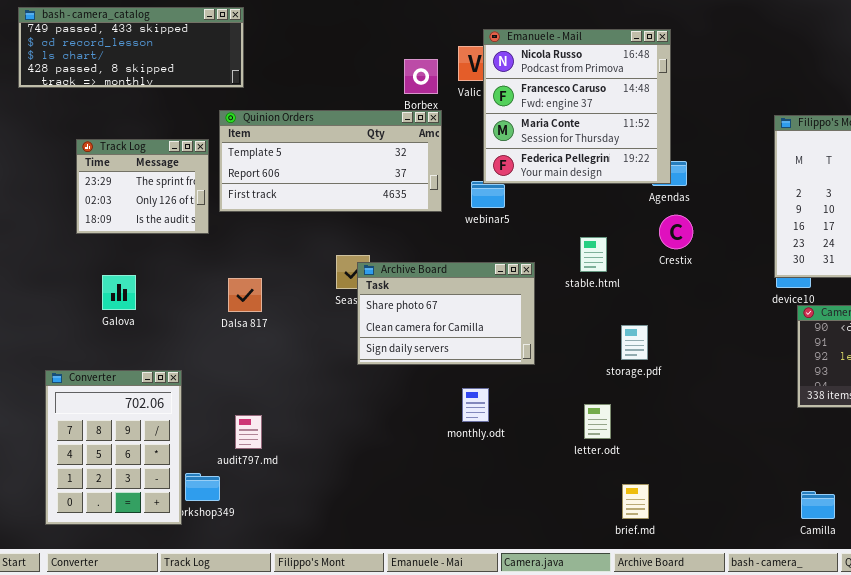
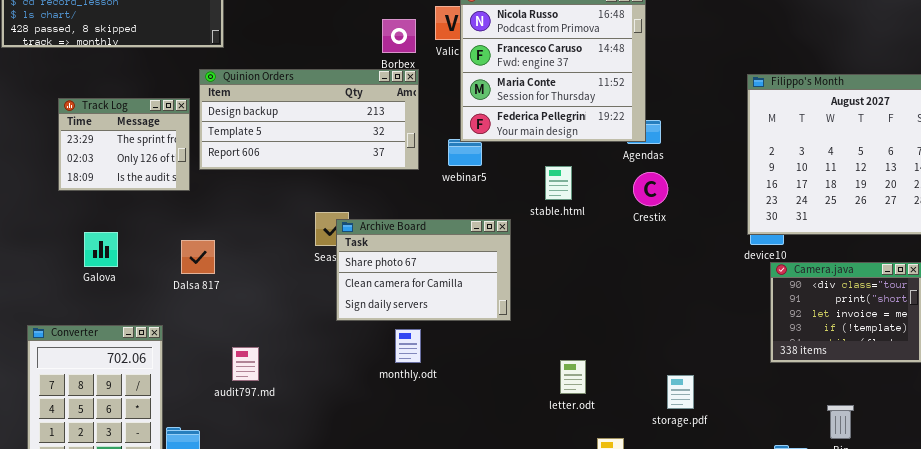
Quinion Orders: [219,110,442,212] -> [199,69,419,170], scrolled up 1 row
stable.html: [580,237,607,272] -> [545,166,572,200], moved
Dalsa 817: [228,278,262,312] -> [181,240,215,274], moved
storage.pdf: [621,325,648,360] -> [667,375,694,409], moved
monthly.odt: [462,388,489,422] -> [395,329,421,363], moved
audit797.md: [235,415,262,449] -> [232,347,259,381], moved

